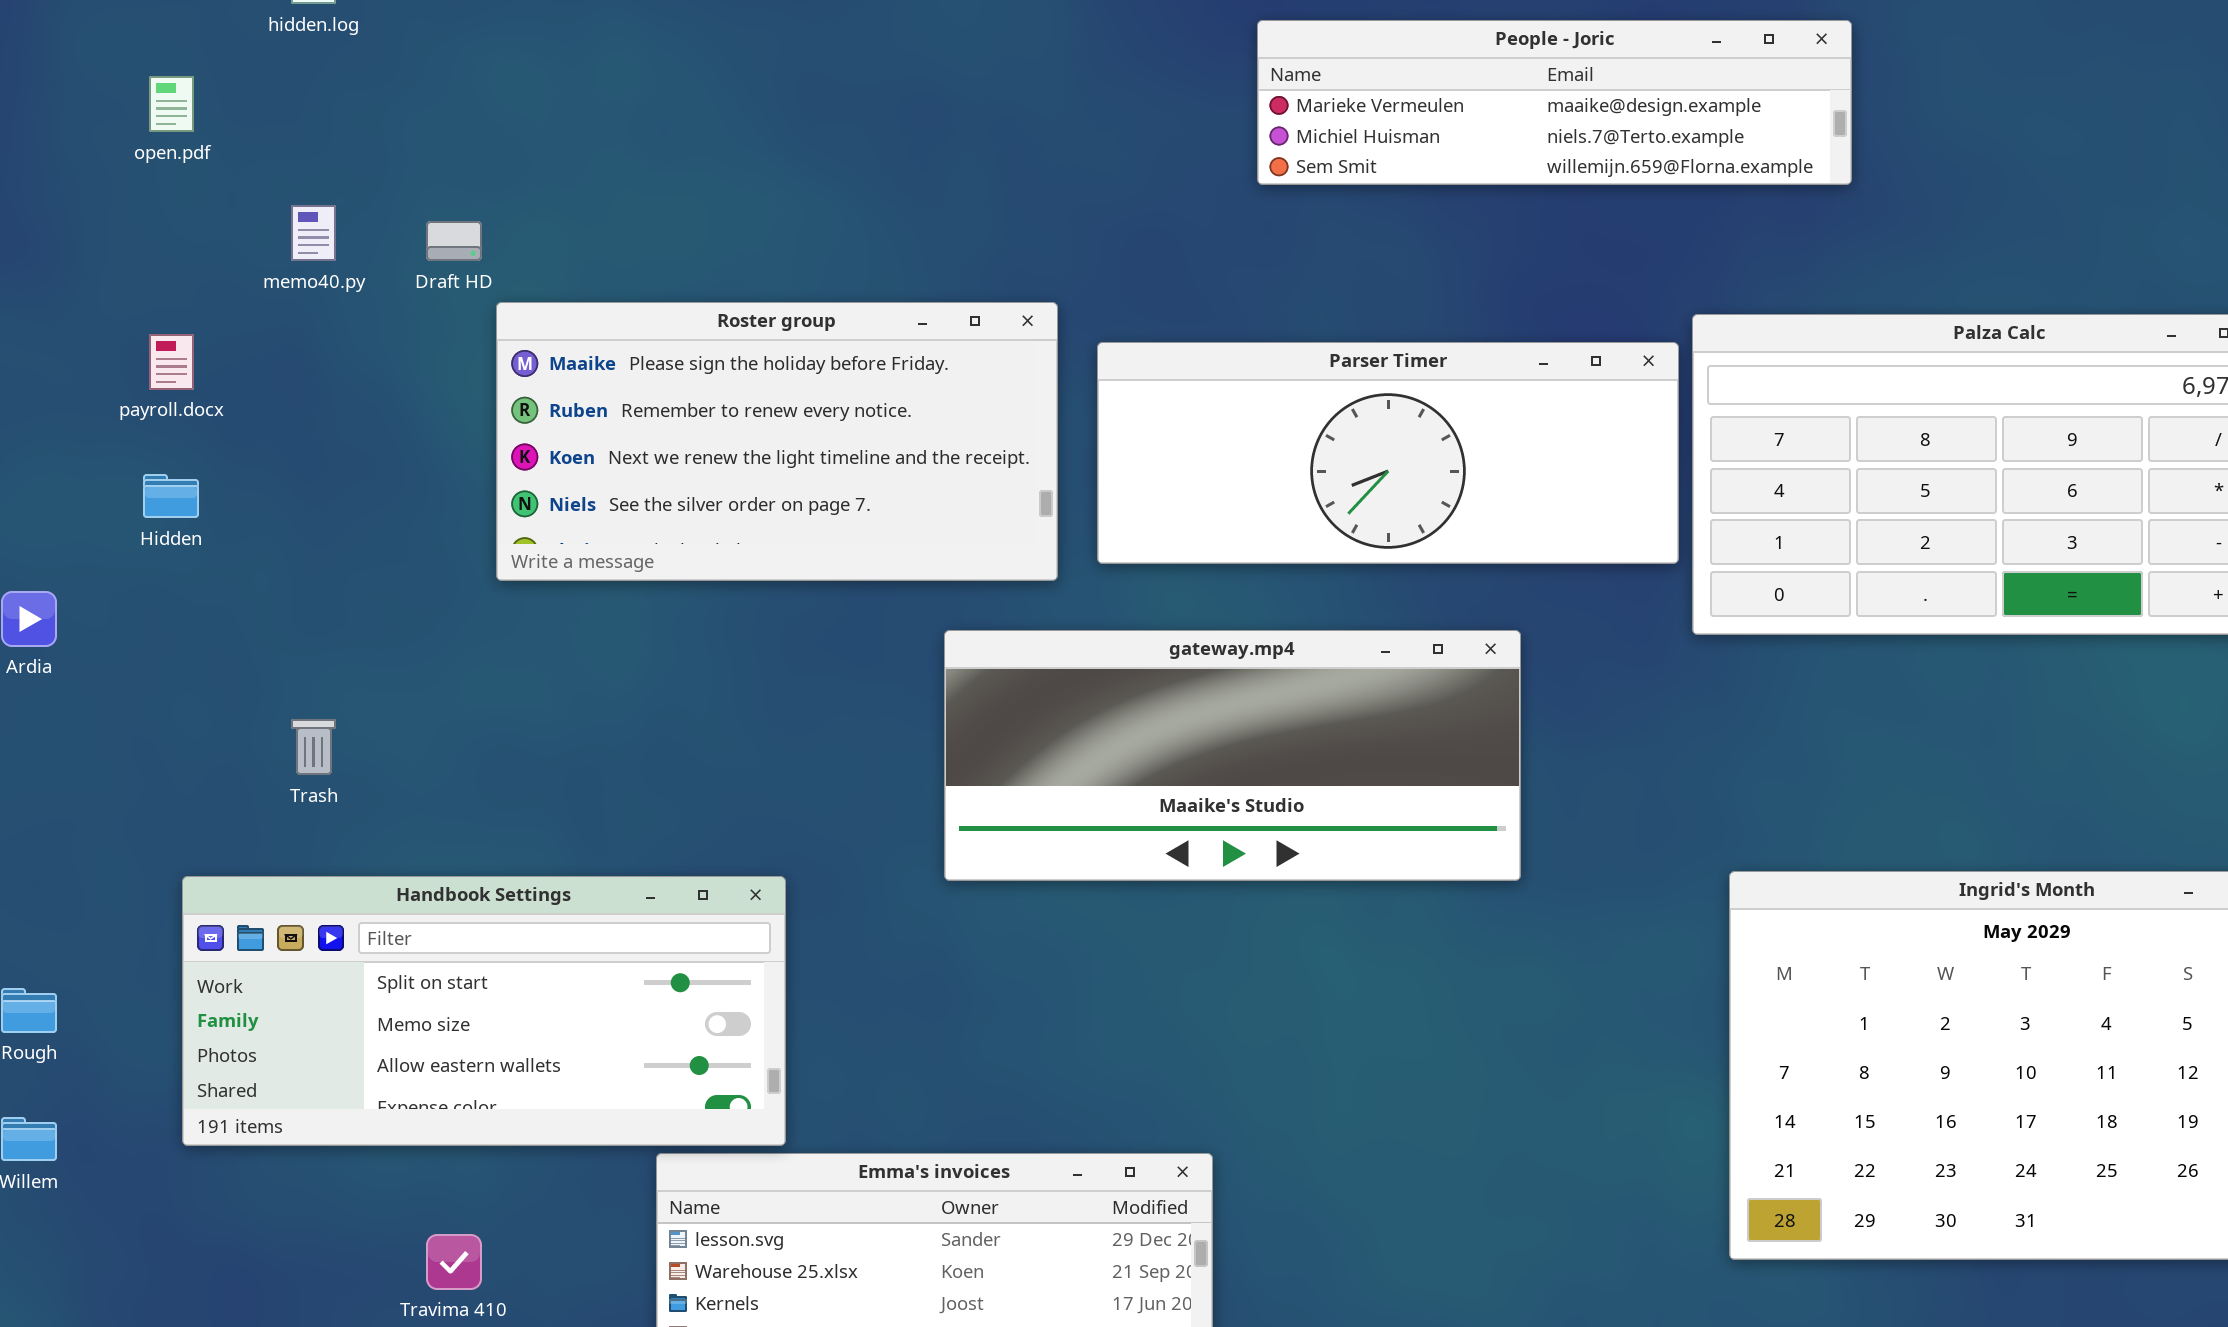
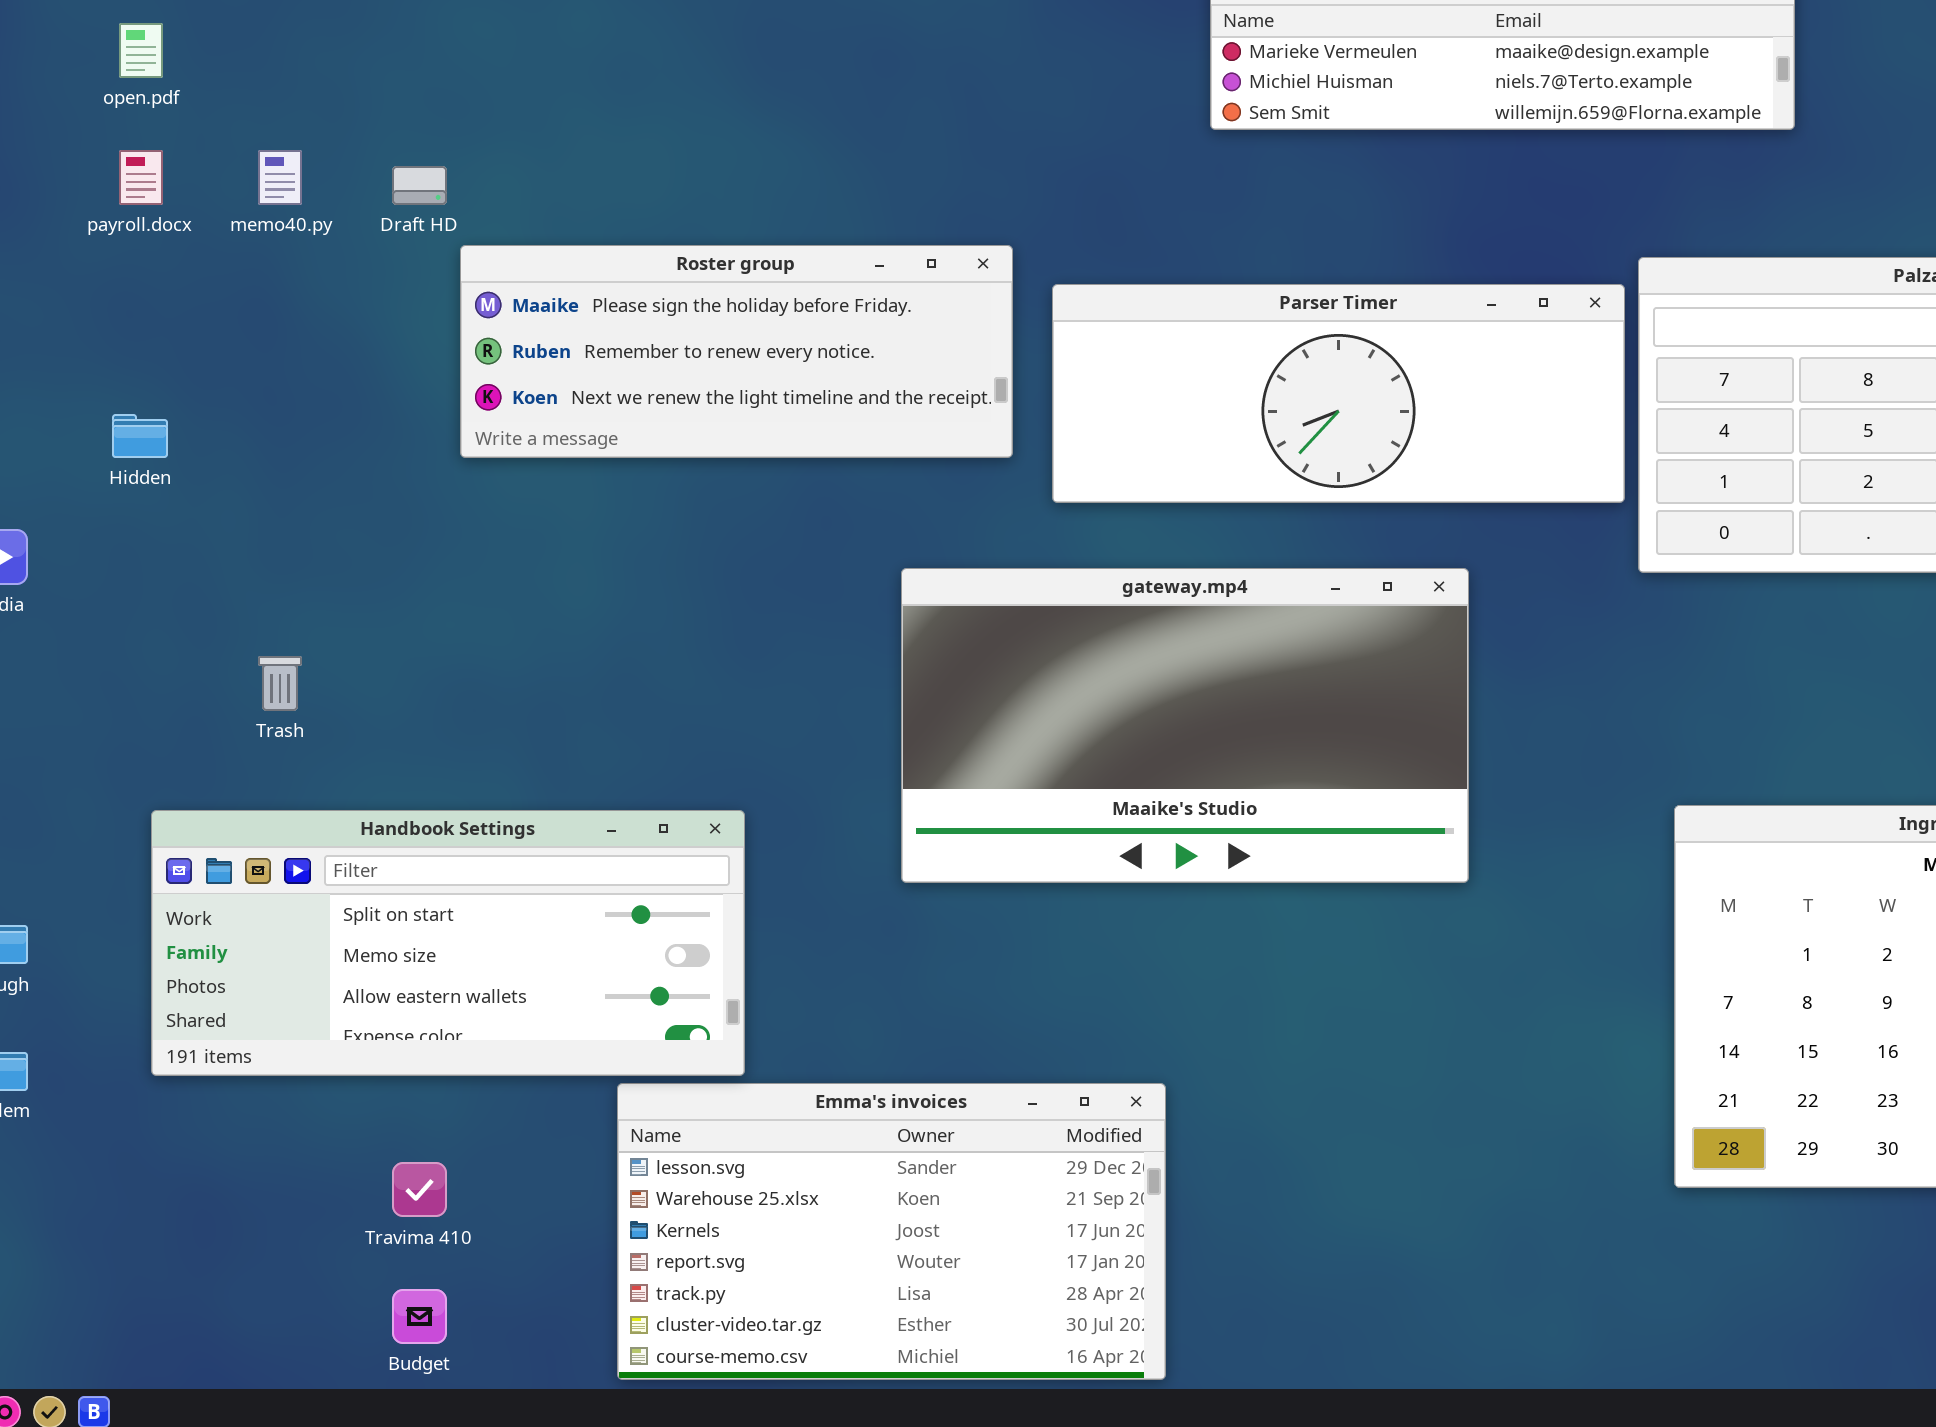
Roster group: [496,302,1058,581] -> [460,245,1013,458], resized
payroll.docx: [149,334,194,390] -> [119,150,163,205], moved
gateway.mp4: [944,630,1521,881] -> [901,568,1469,883], resized

